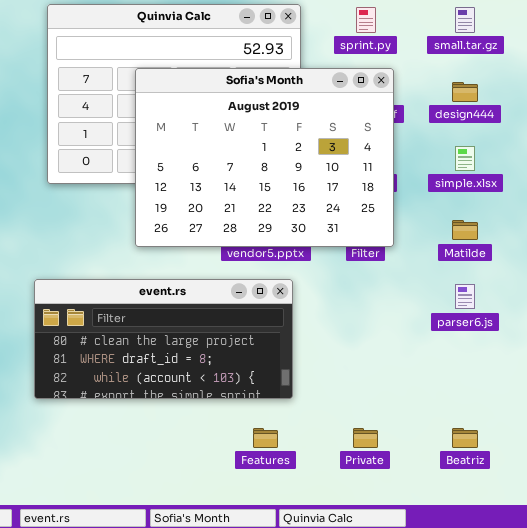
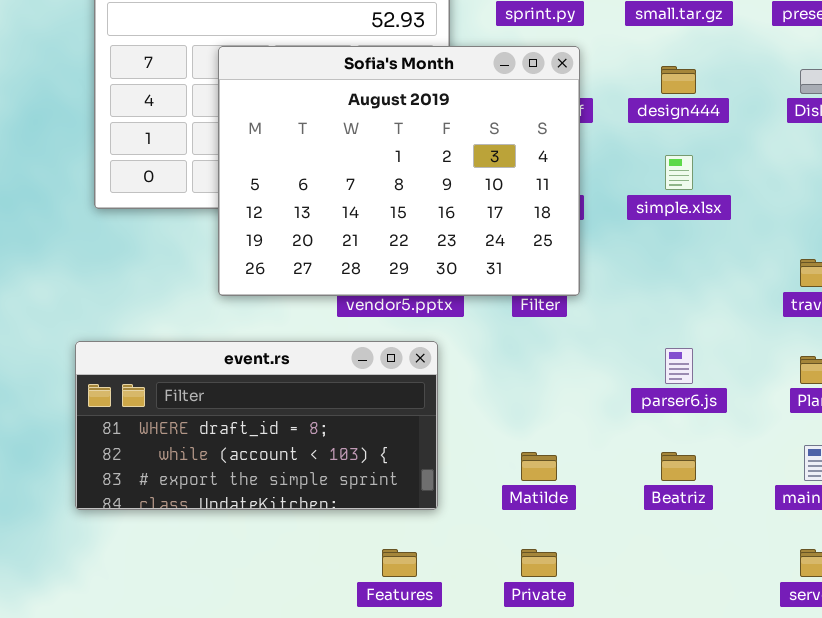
Matilde: [452,220,478,240] -> [521,452,557,481], moved
event.rs: [34,279,293,399] -> [75,341,438,510], scrolled down 1 row
Beatriz: [452,428,478,448] -> [661,452,696,481], moved

